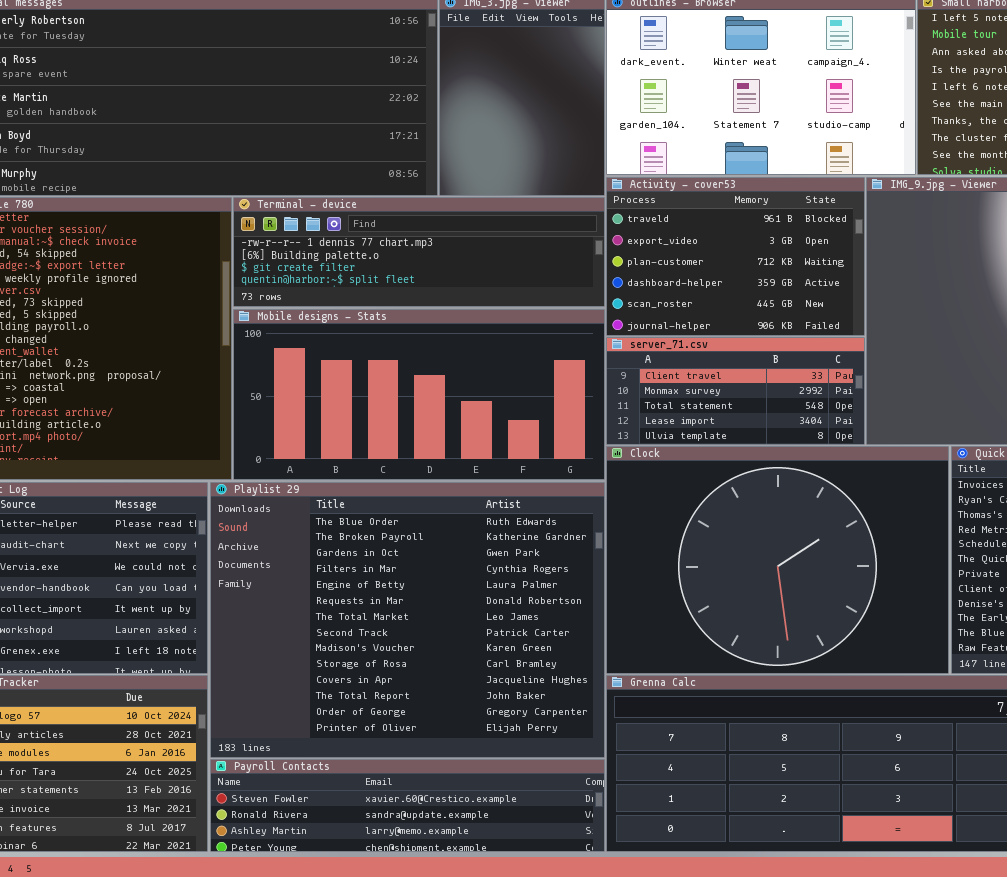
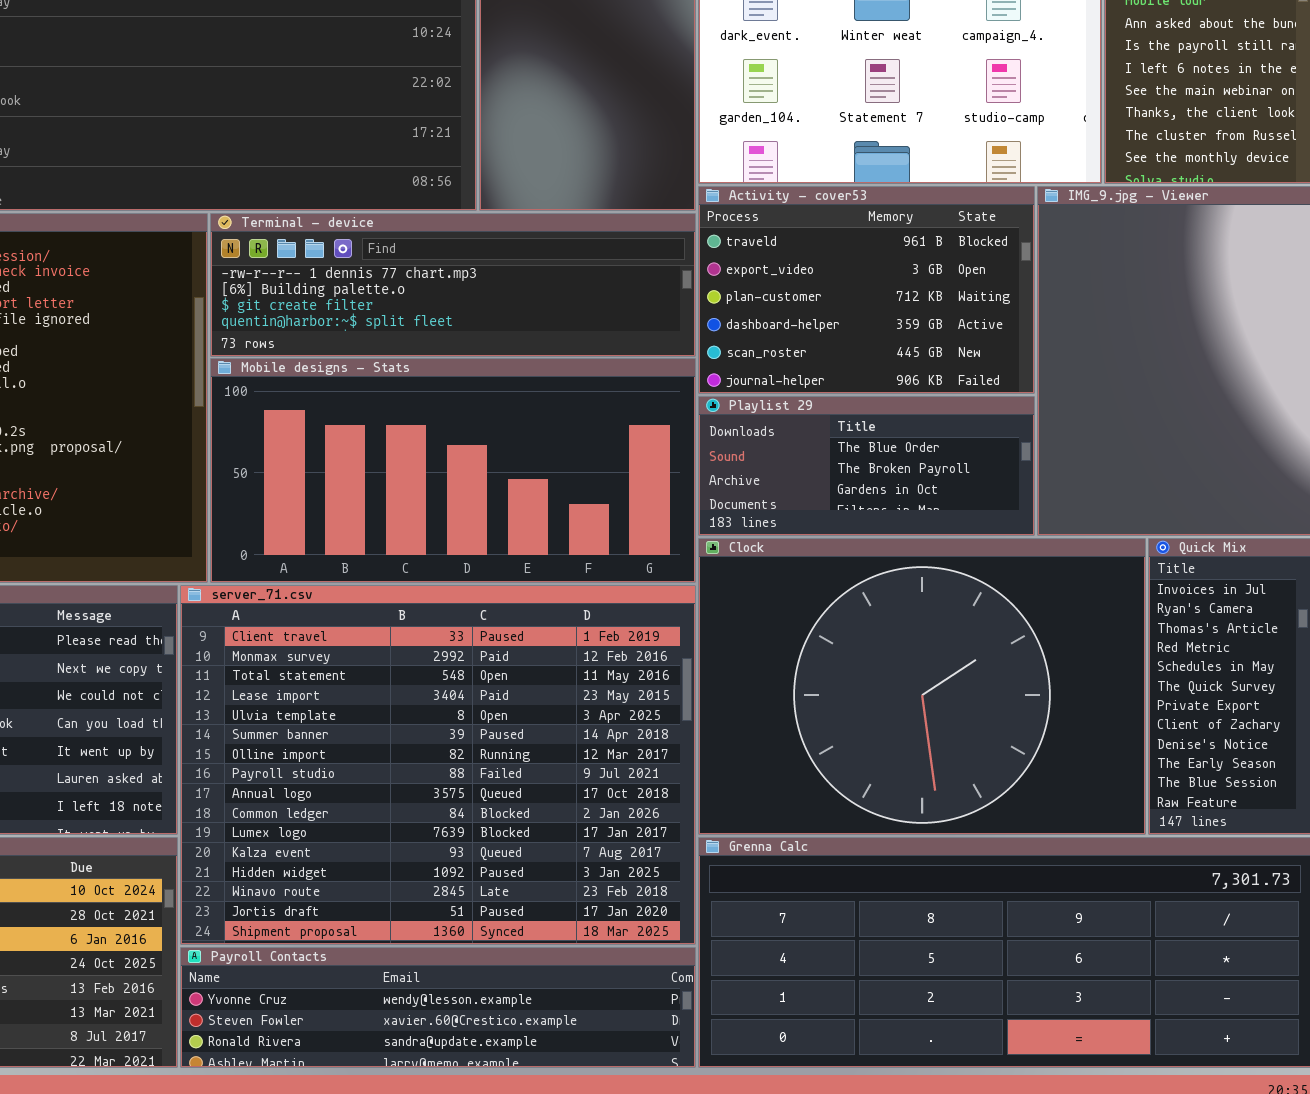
server_71.csv: [606,337,865,445] -> [180,585,696,945], moved, resized
Playlist 29: [210,482,605,758] -> [698,396,1035,536], moved, resized
Payroll Contacts: [210,759,605,852] -> [180,947,696,1068], scrolled up 1 row

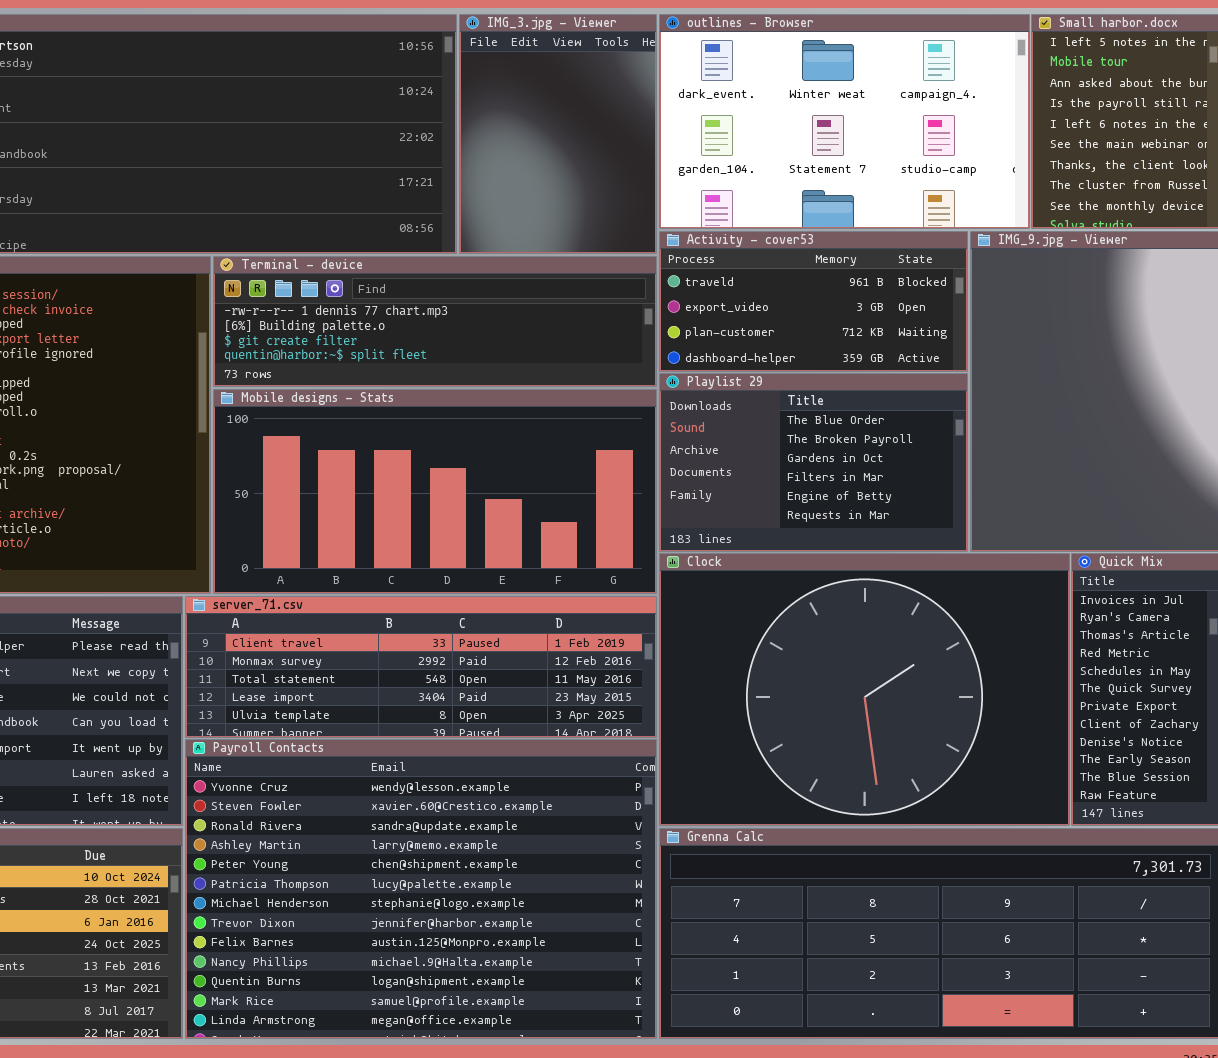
Activity - cover53: [698,186,1035,394] -> [659,231,968,372], resized
Playlist 29: [698,396,1035,536] -> [659,373,968,552], resized
server_71.csv: [180,585,696,945] -> [185,596,657,738], resized
Payroll Contacts: [180,947,696,1068] -> [185,739,657,1039], resized

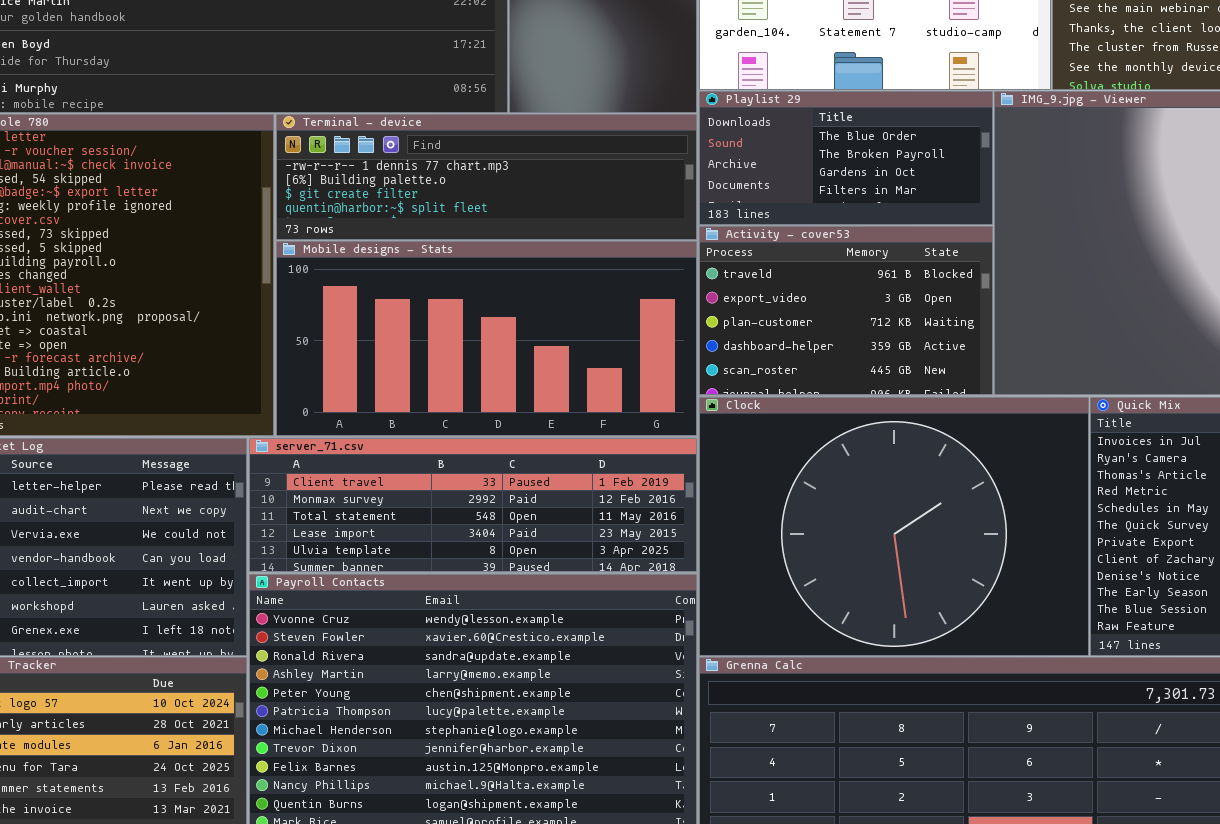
Activity - cover53: [659,231,968,372] -> [699,226,993,395], moved, resized
Playlist 29: [659,373,968,552] -> [699,91,993,225], moved, resized

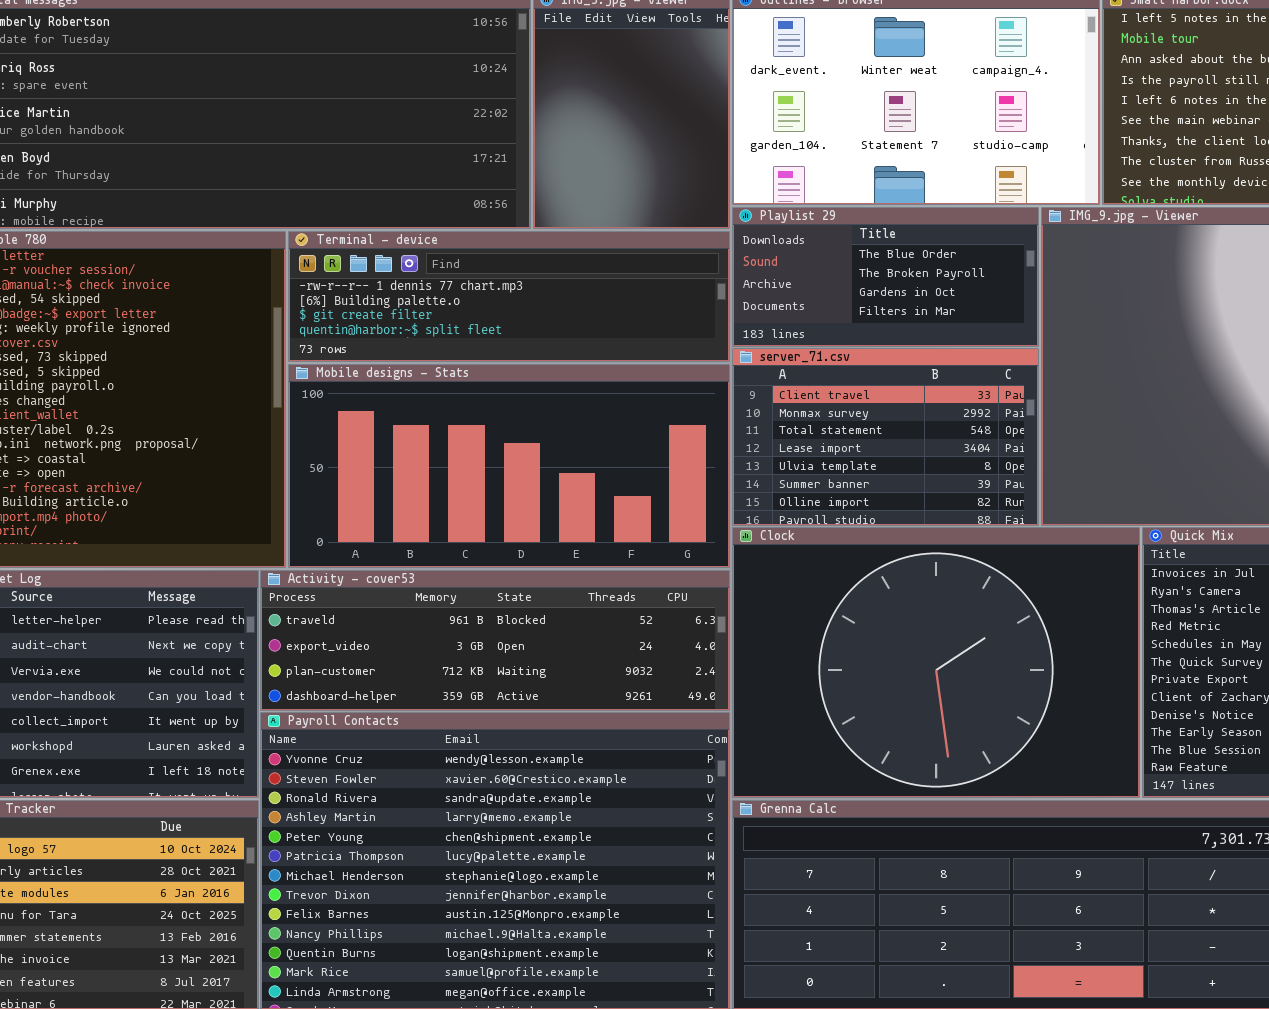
Activity - cover53: [699,226,993,395] -> [260,570,730,711], moved, resized
server_71.csv: [249,438,697,572] -> [732,348,1039,526], moved, resized

